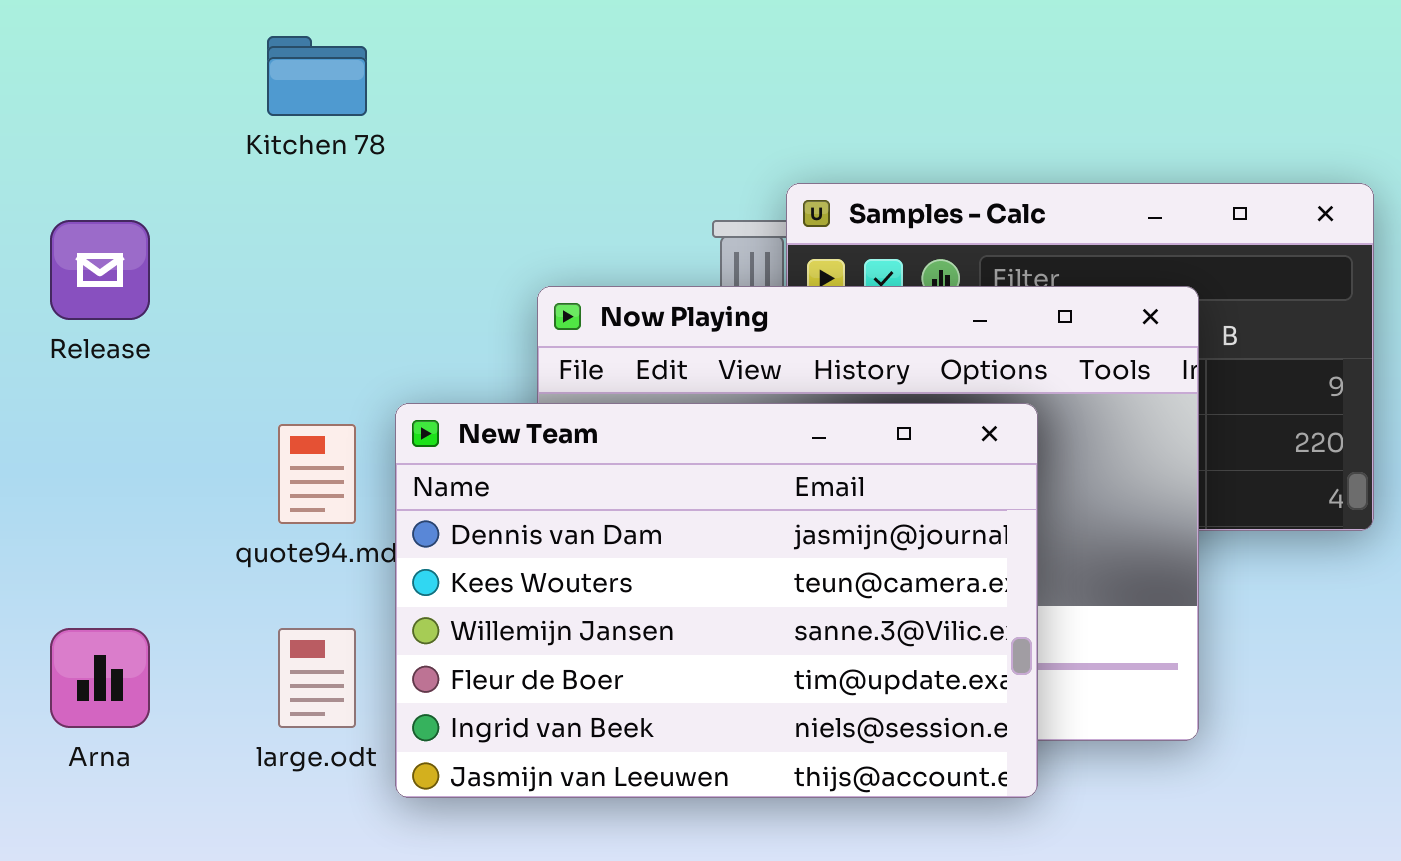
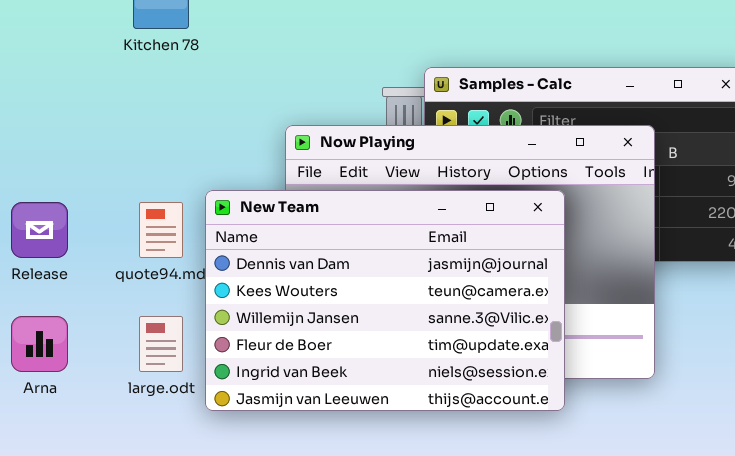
Release: [50,220,150,320] -> [11,202,68,258], moved

